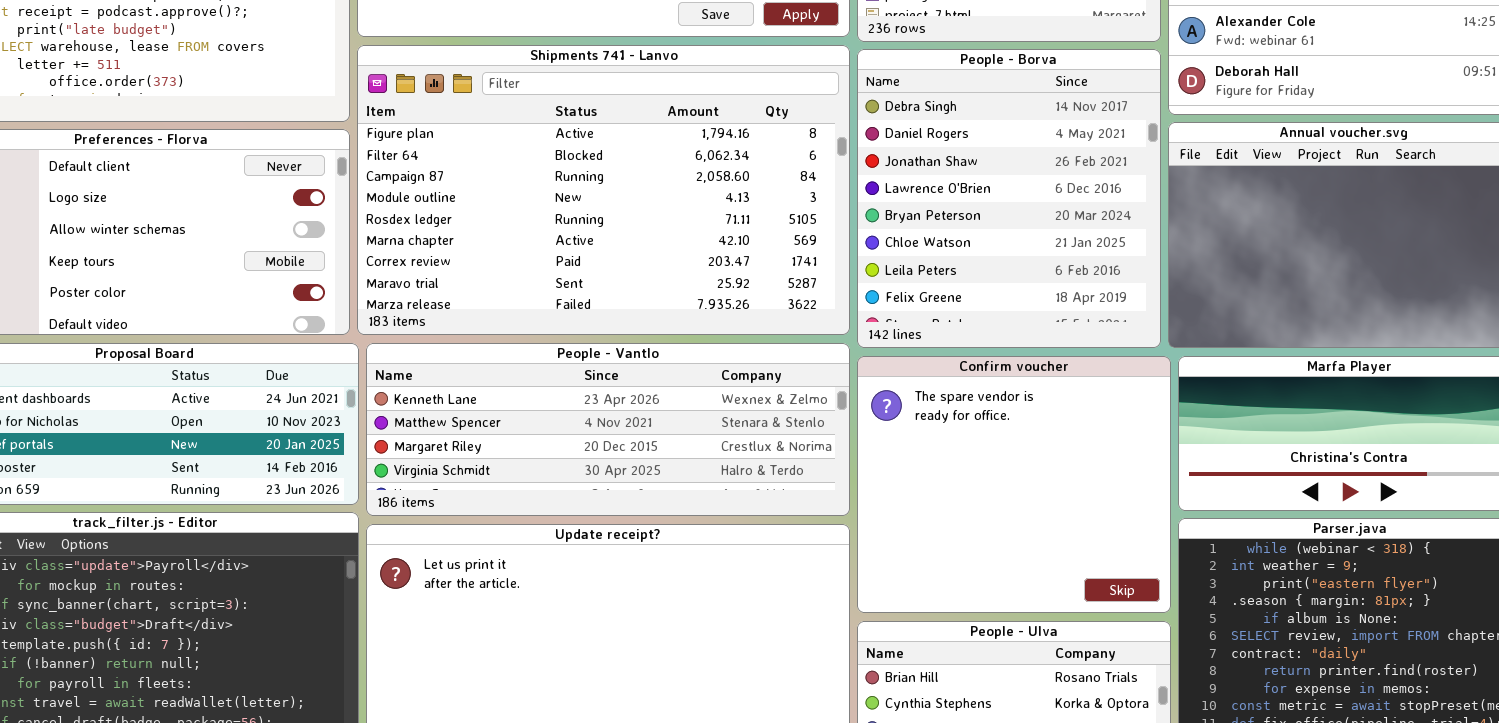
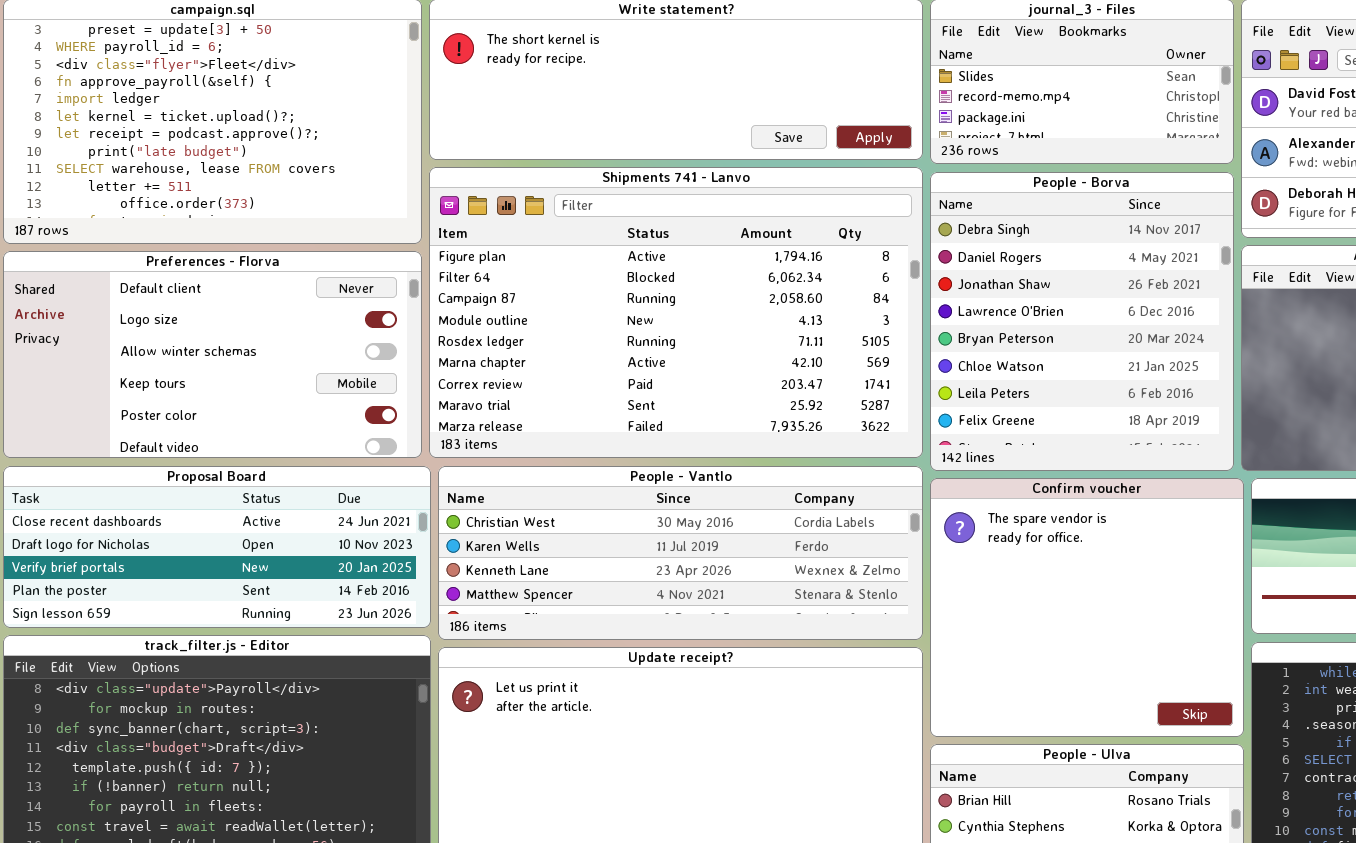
People - Vantlo: [366,343,850,516] -> [438,466,923,640], scrolled up 2 rows

